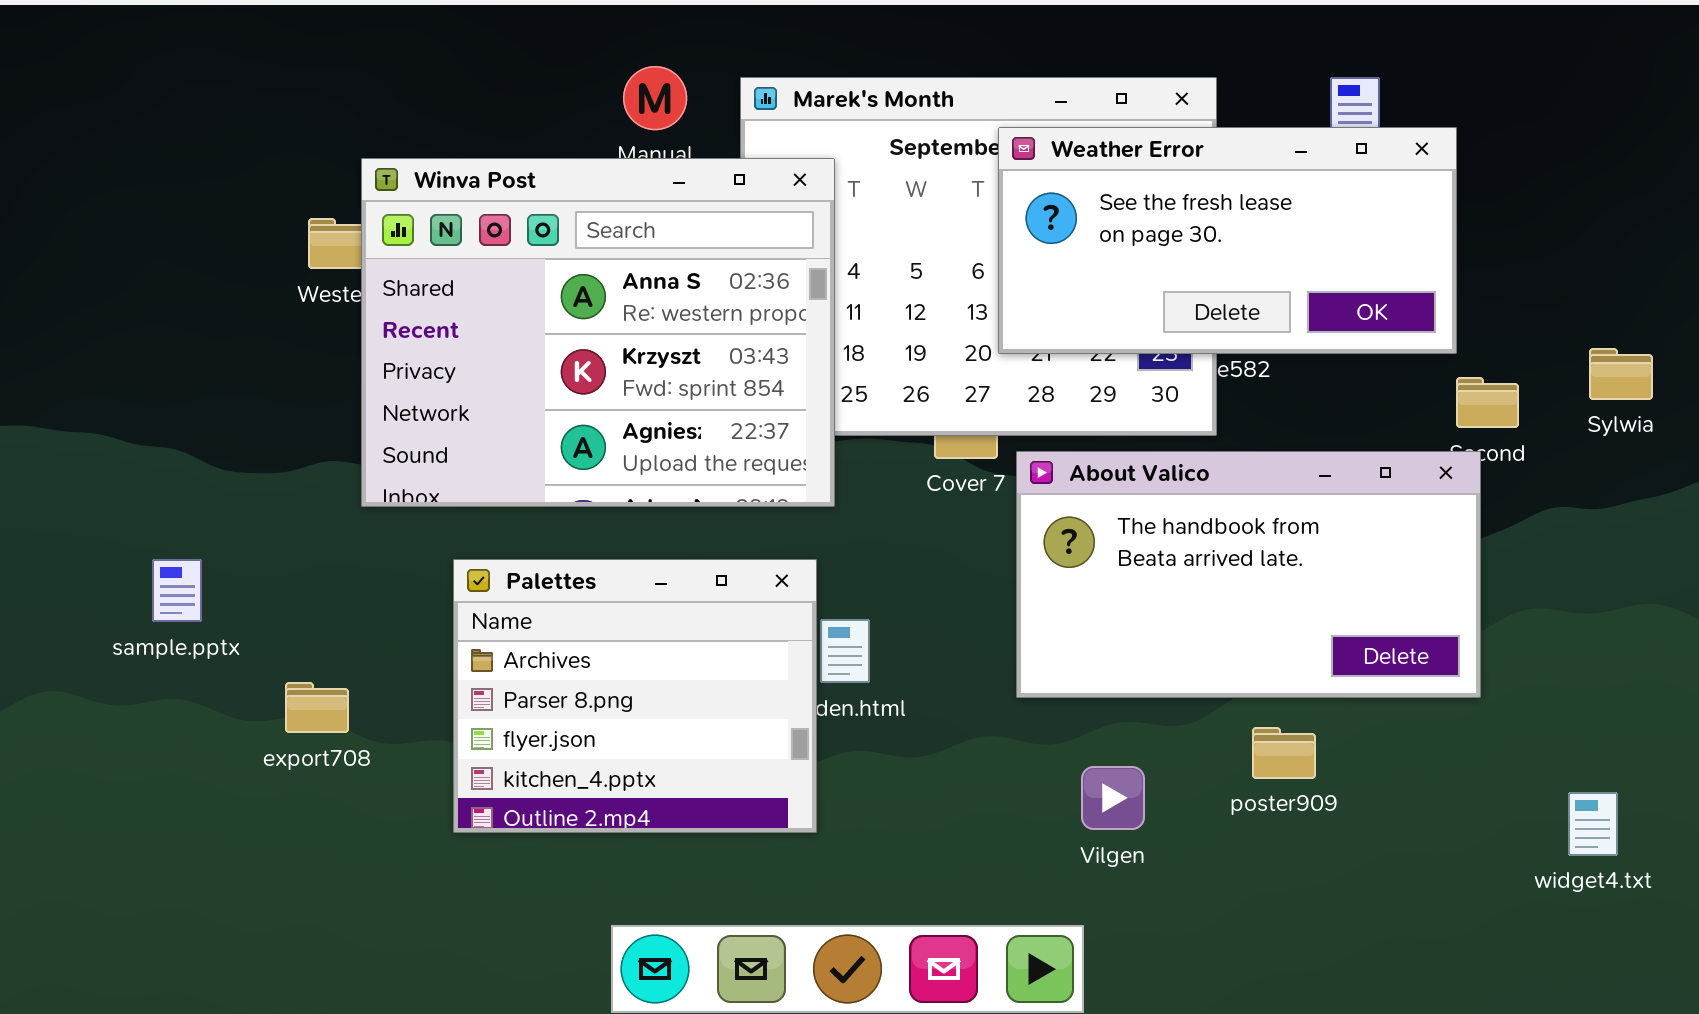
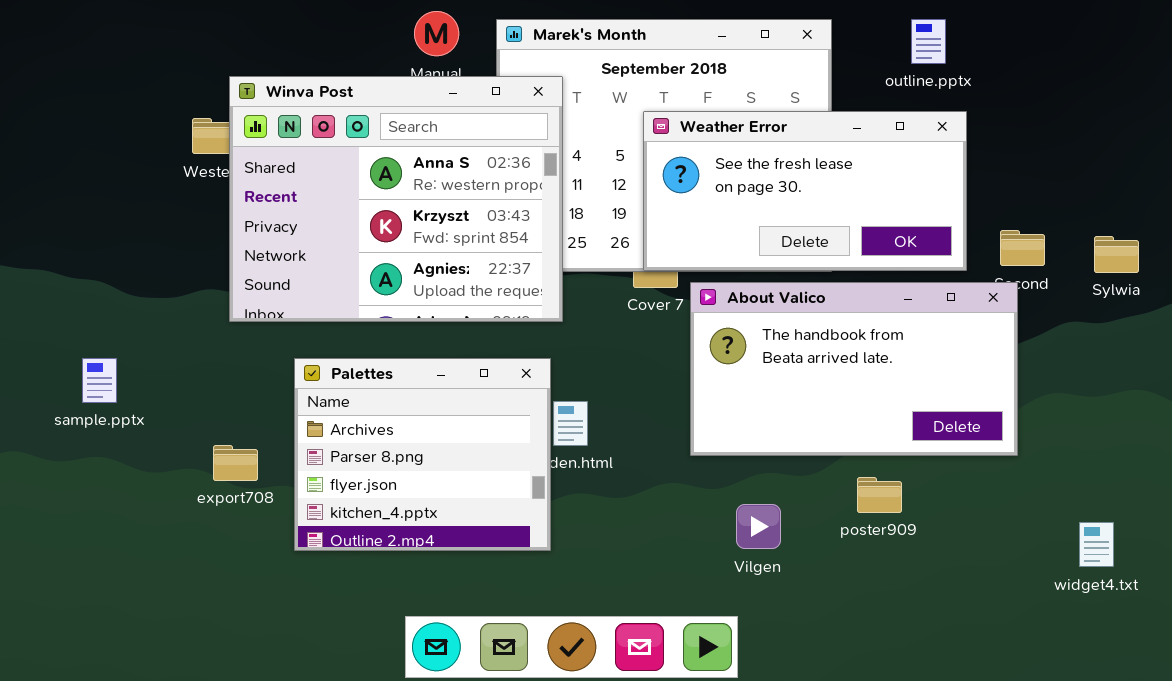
Weather Error: [998,127,1457,354] -> [643,111,967,271], moved
Sylwia: [1589,348,1653,400] -> [1094,236,1139,273], moved
export708: [285,682,349,733] -> [213,445,258,481], moved

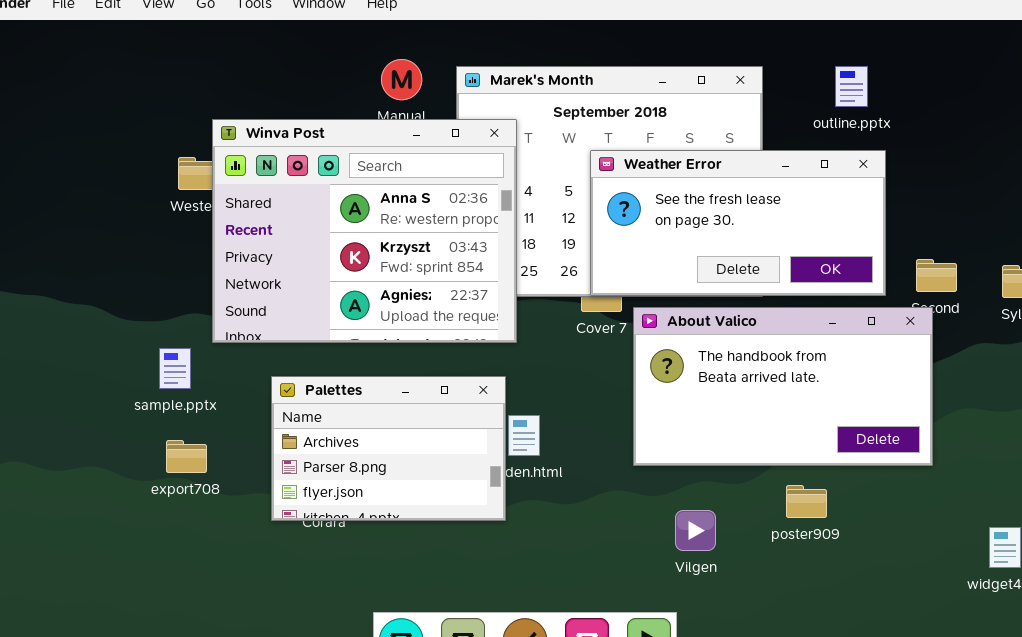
sample.pptx: [82,358,117,403] -> [159,348,191,389], moved
Palettes: [294,358,551,551] -> [271,376,506,521], resized
export708: [213,445,258,481] -> [166,440,207,473], moved

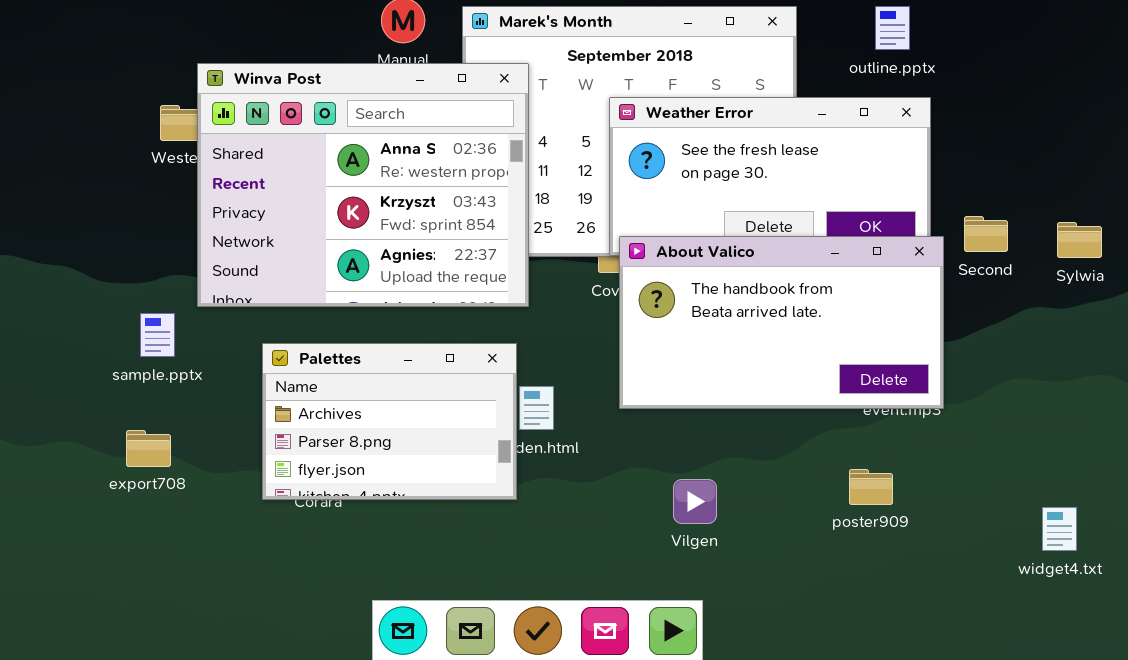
About Valico: [633,307,933,466] -> [619,236,944,409], moved
export708: [166,440,207,473] -> [126,430,171,467], moved
poster909: [786,485,827,518] -> [849,469,893,505], moved
Vilgen: [675,510,716,551] -> [673,479,717,524], moved

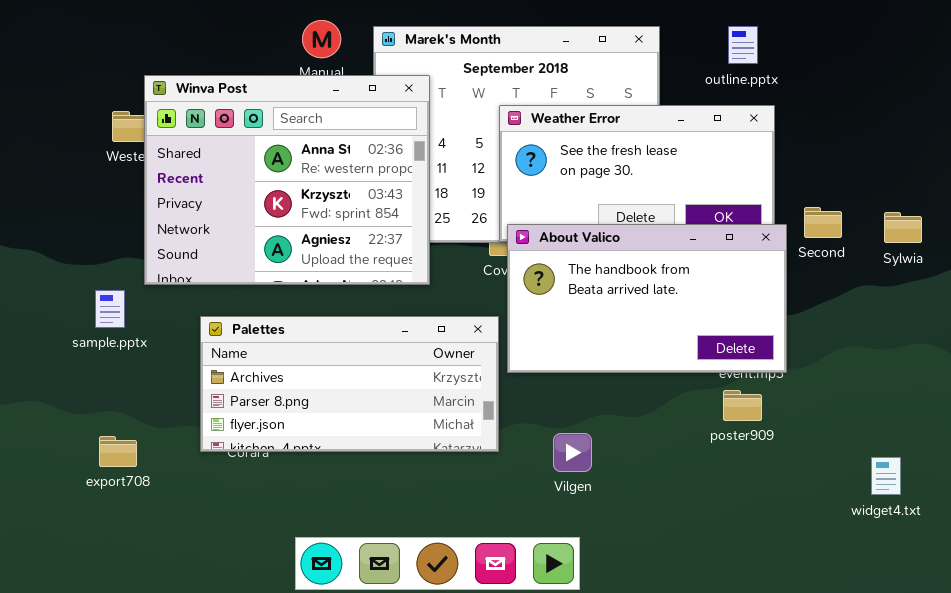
Palettes: [262,343,517,500] -> [200,316,499,452], resized
export708: [126,430,171,467] -> [99,436,137,467], moved
poster909: [849,469,893,505] -> [723,390,762,421], moved

